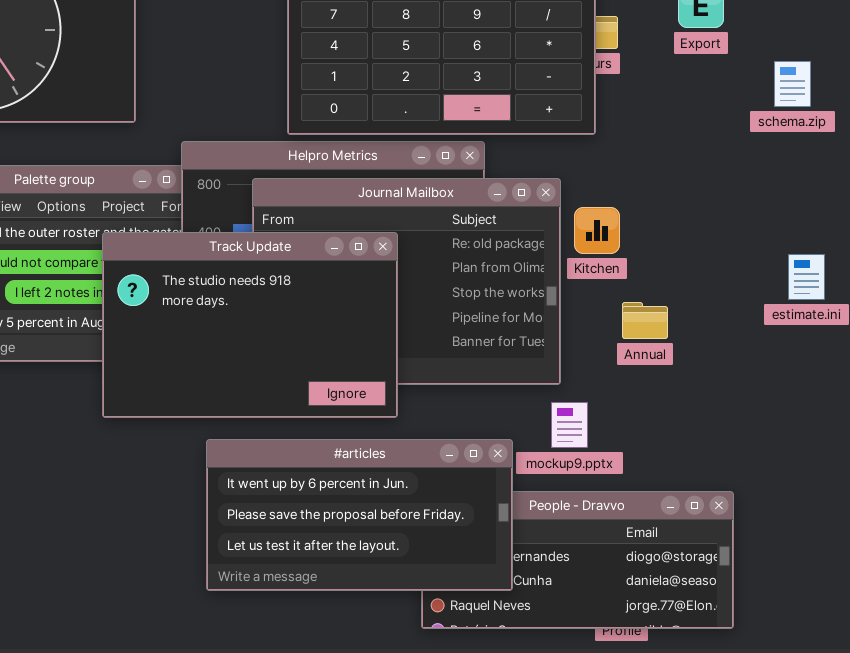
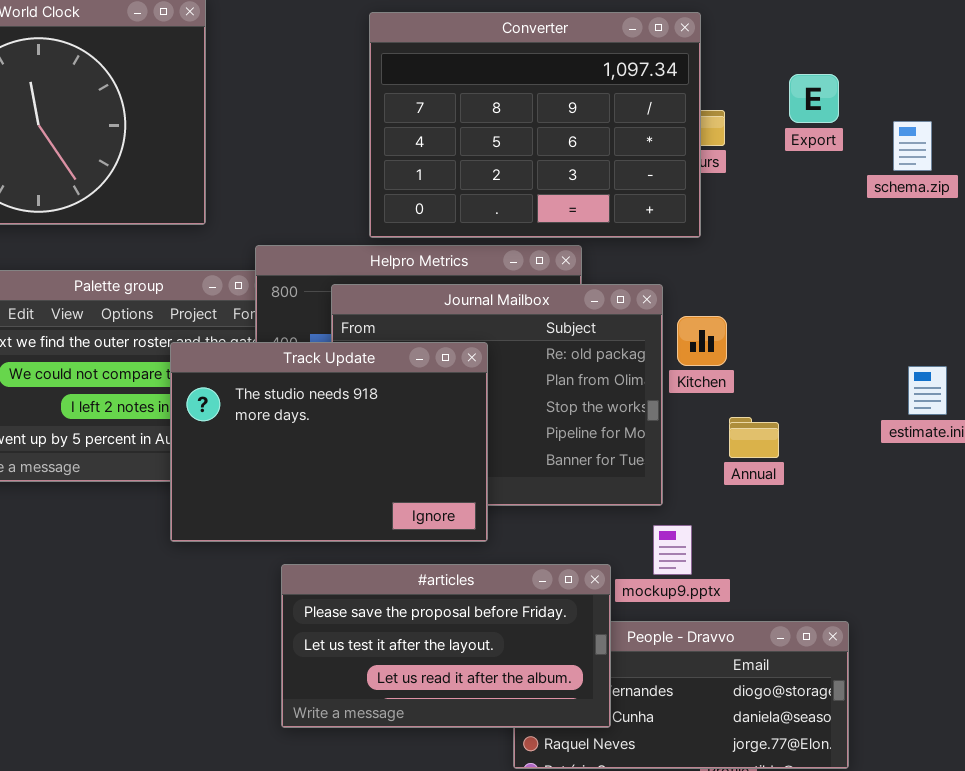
schema.zip: [774,61,811,107] -> [893,121,932,171], moved
#articles: [206,439,513,591] -> [281,564,611,728], scrolled down 1 row

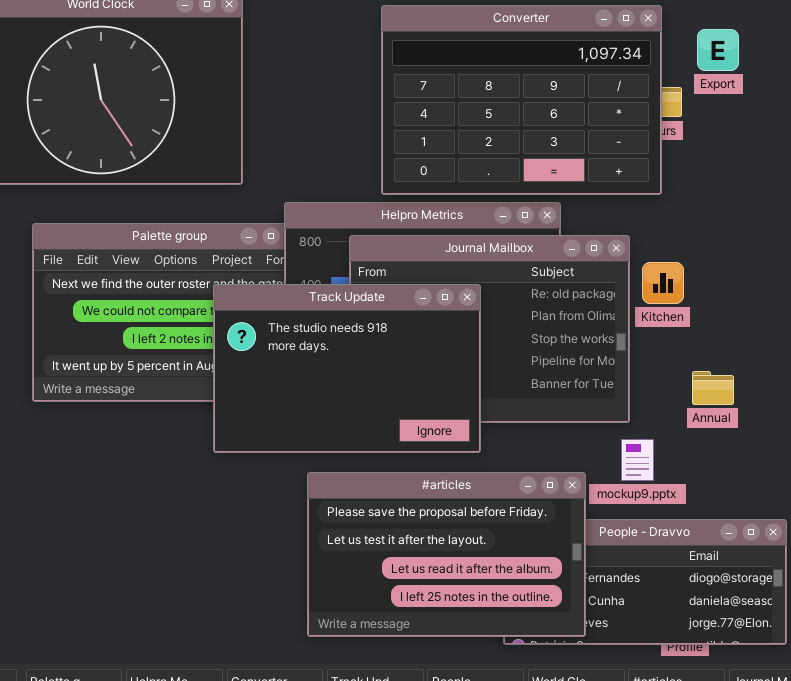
Export: [789,74,839,123] -> [697,29,739,71], moved
Annual: [729,417,779,458] -> [692,371,734,405], moved
#articles: [281,564,611,728] -> [307,472,586,637], resized

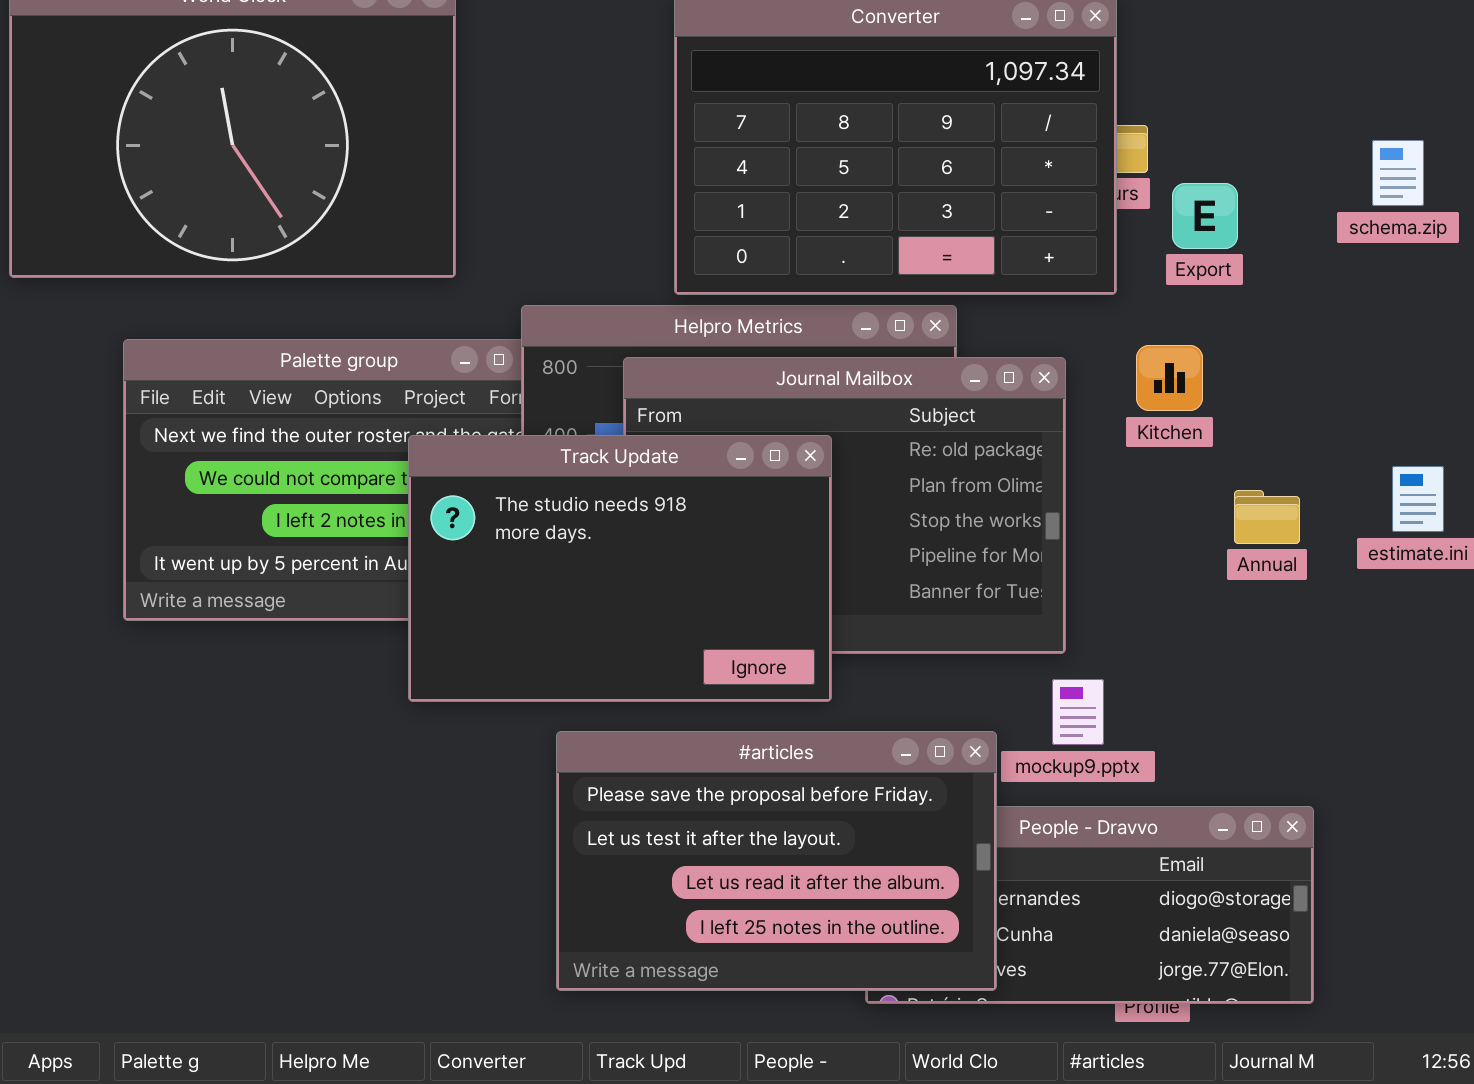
Export: [697,29,739,71] -> [1172,183,1238,249], moved
Kitchen: [642,262,684,304] -> [1136,345,1203,411], moved
Annual: [692,371,734,405] -> [1234,490,1300,544], moved

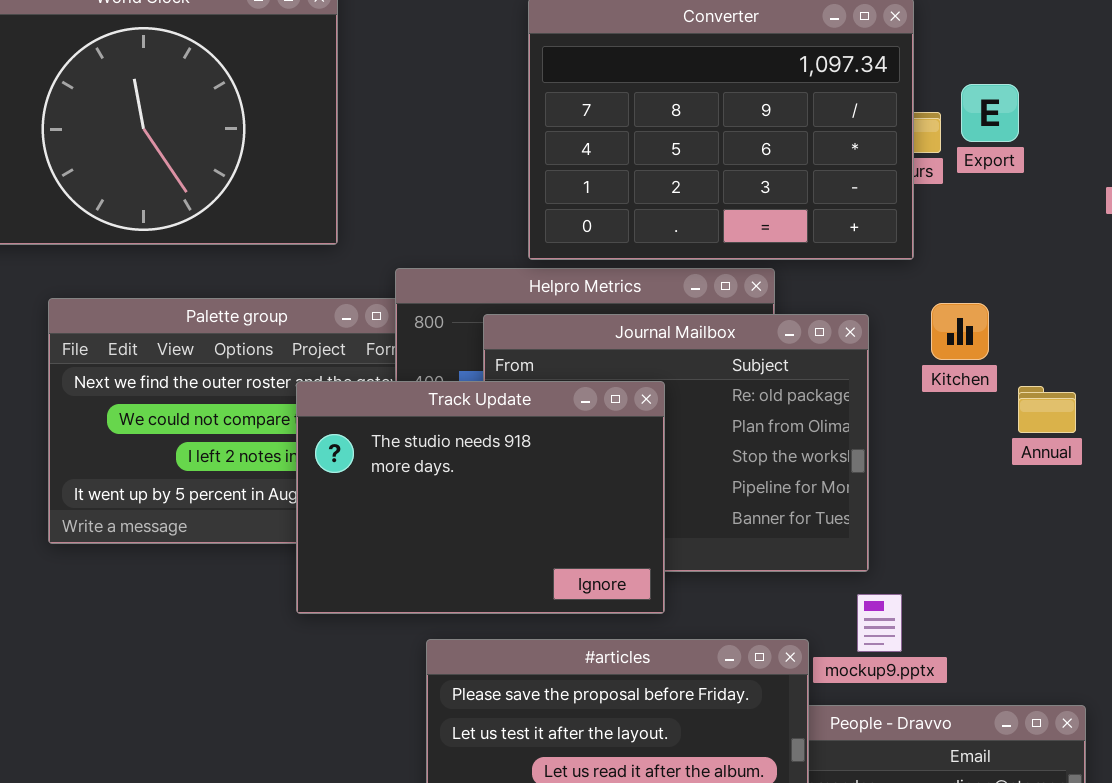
Export: [1172,183,1238,249] -> [961,84,1019,142], moved
Annual: [1234,490,1300,544] -> [1018,386,1076,433], moved

